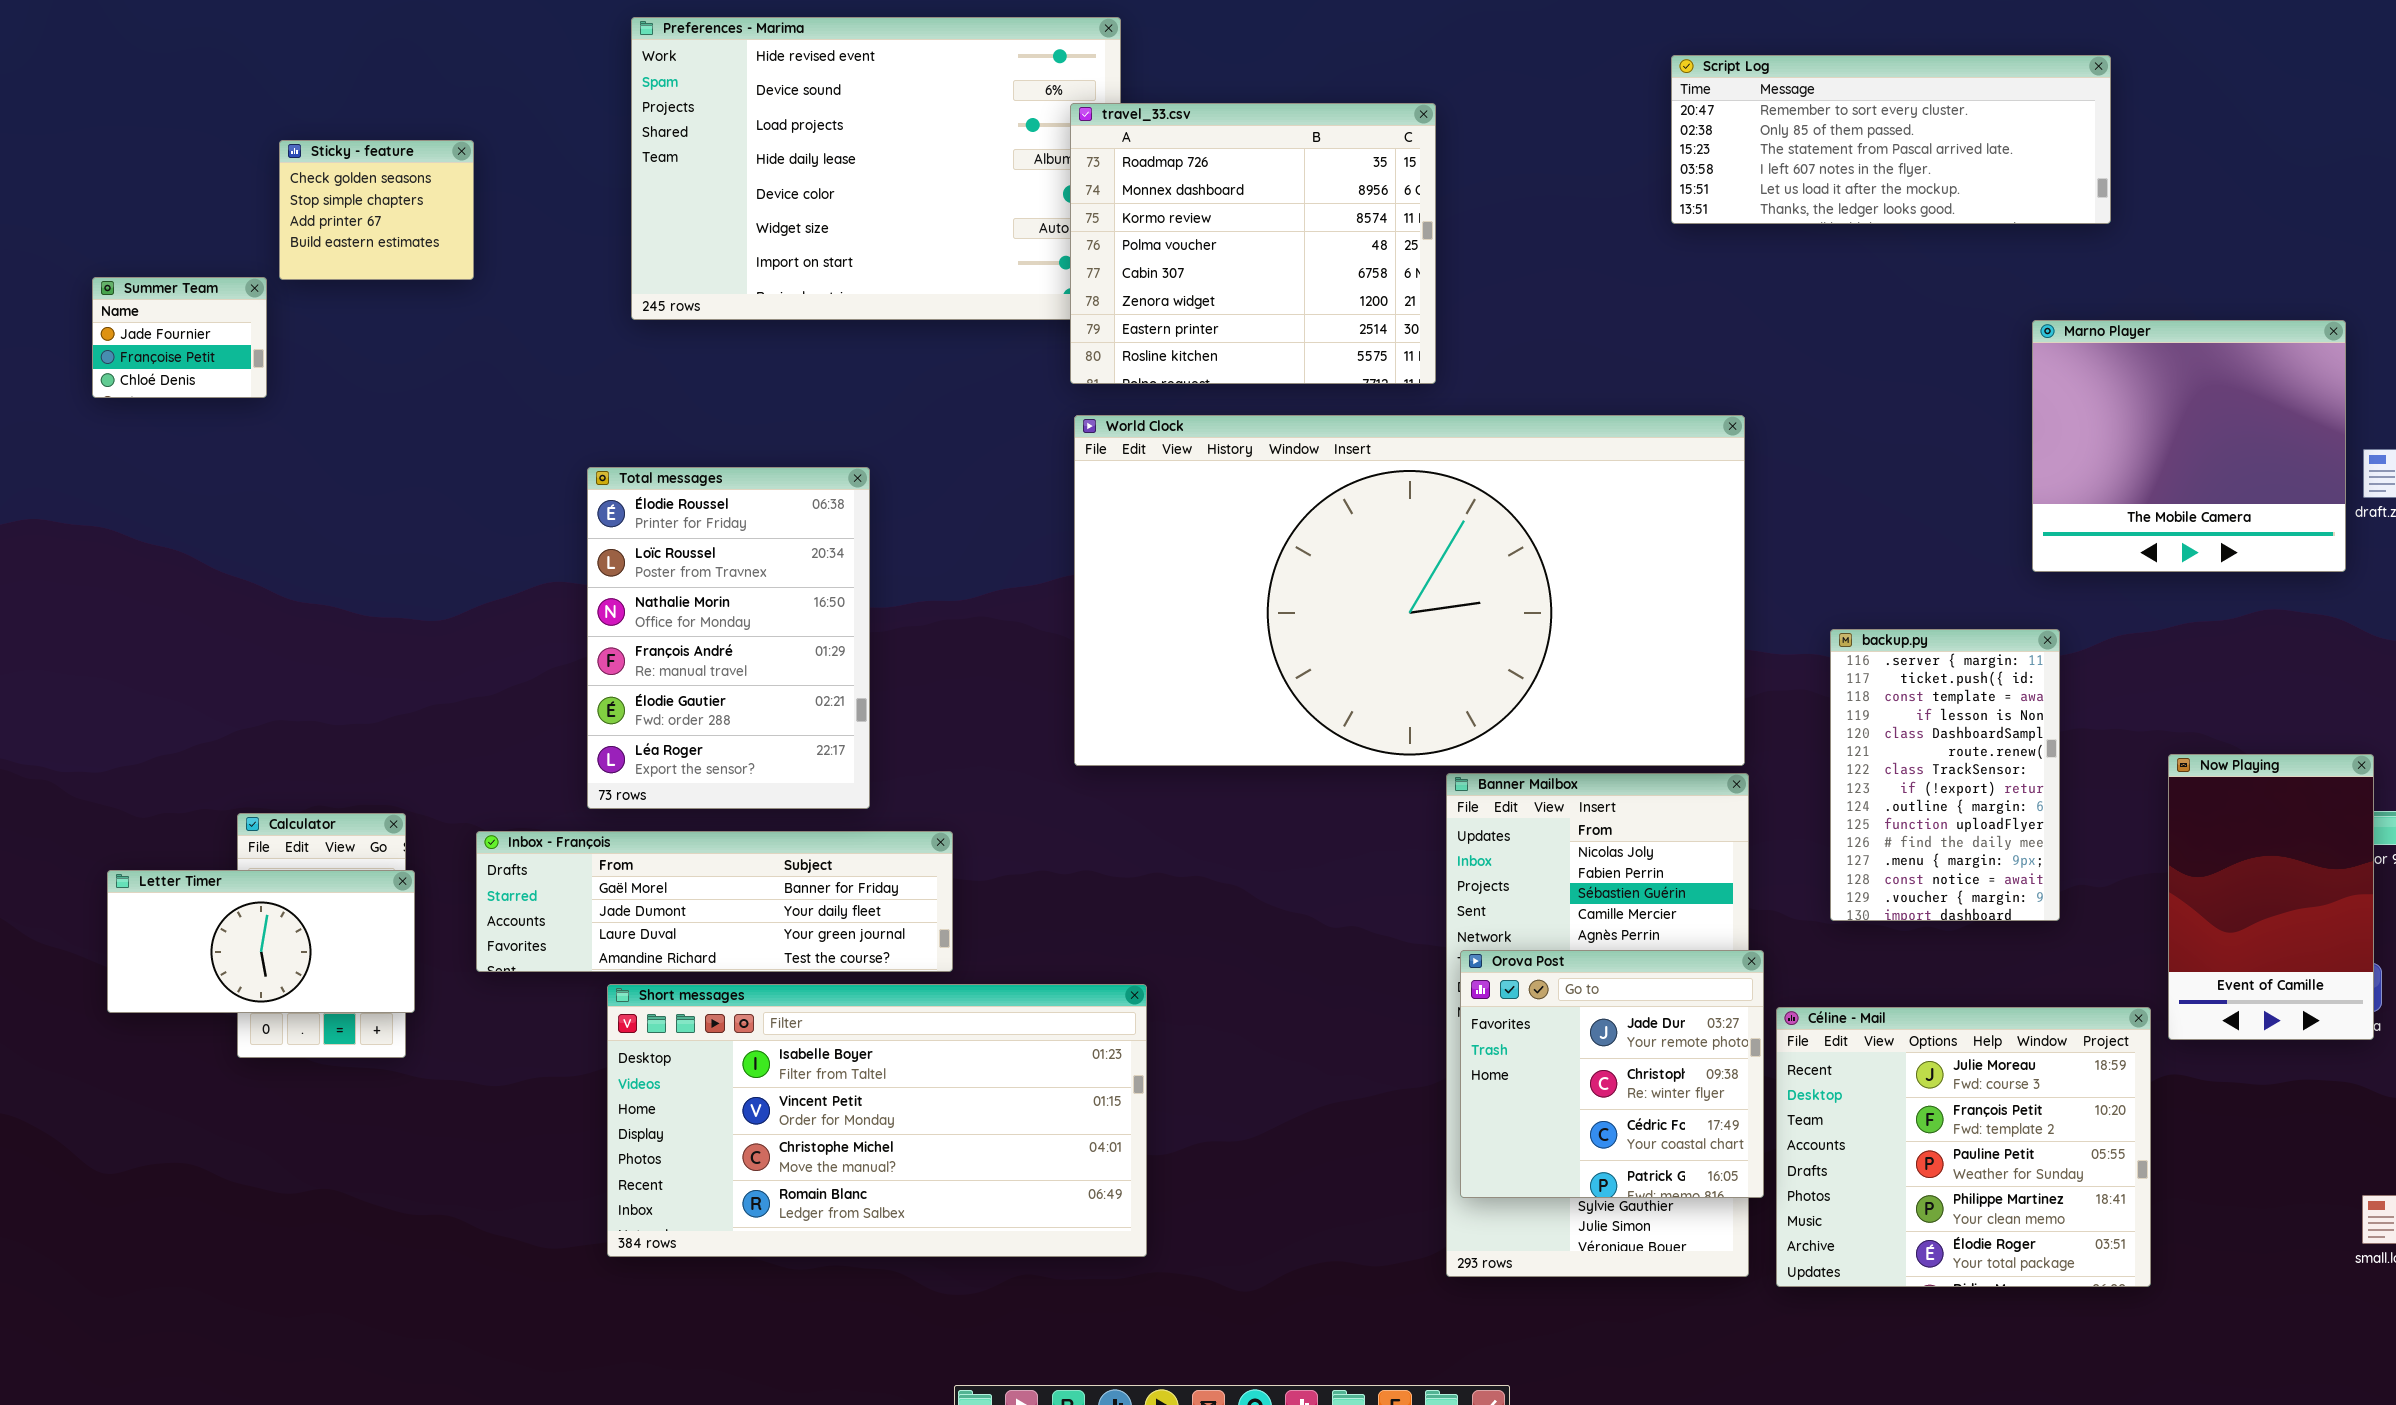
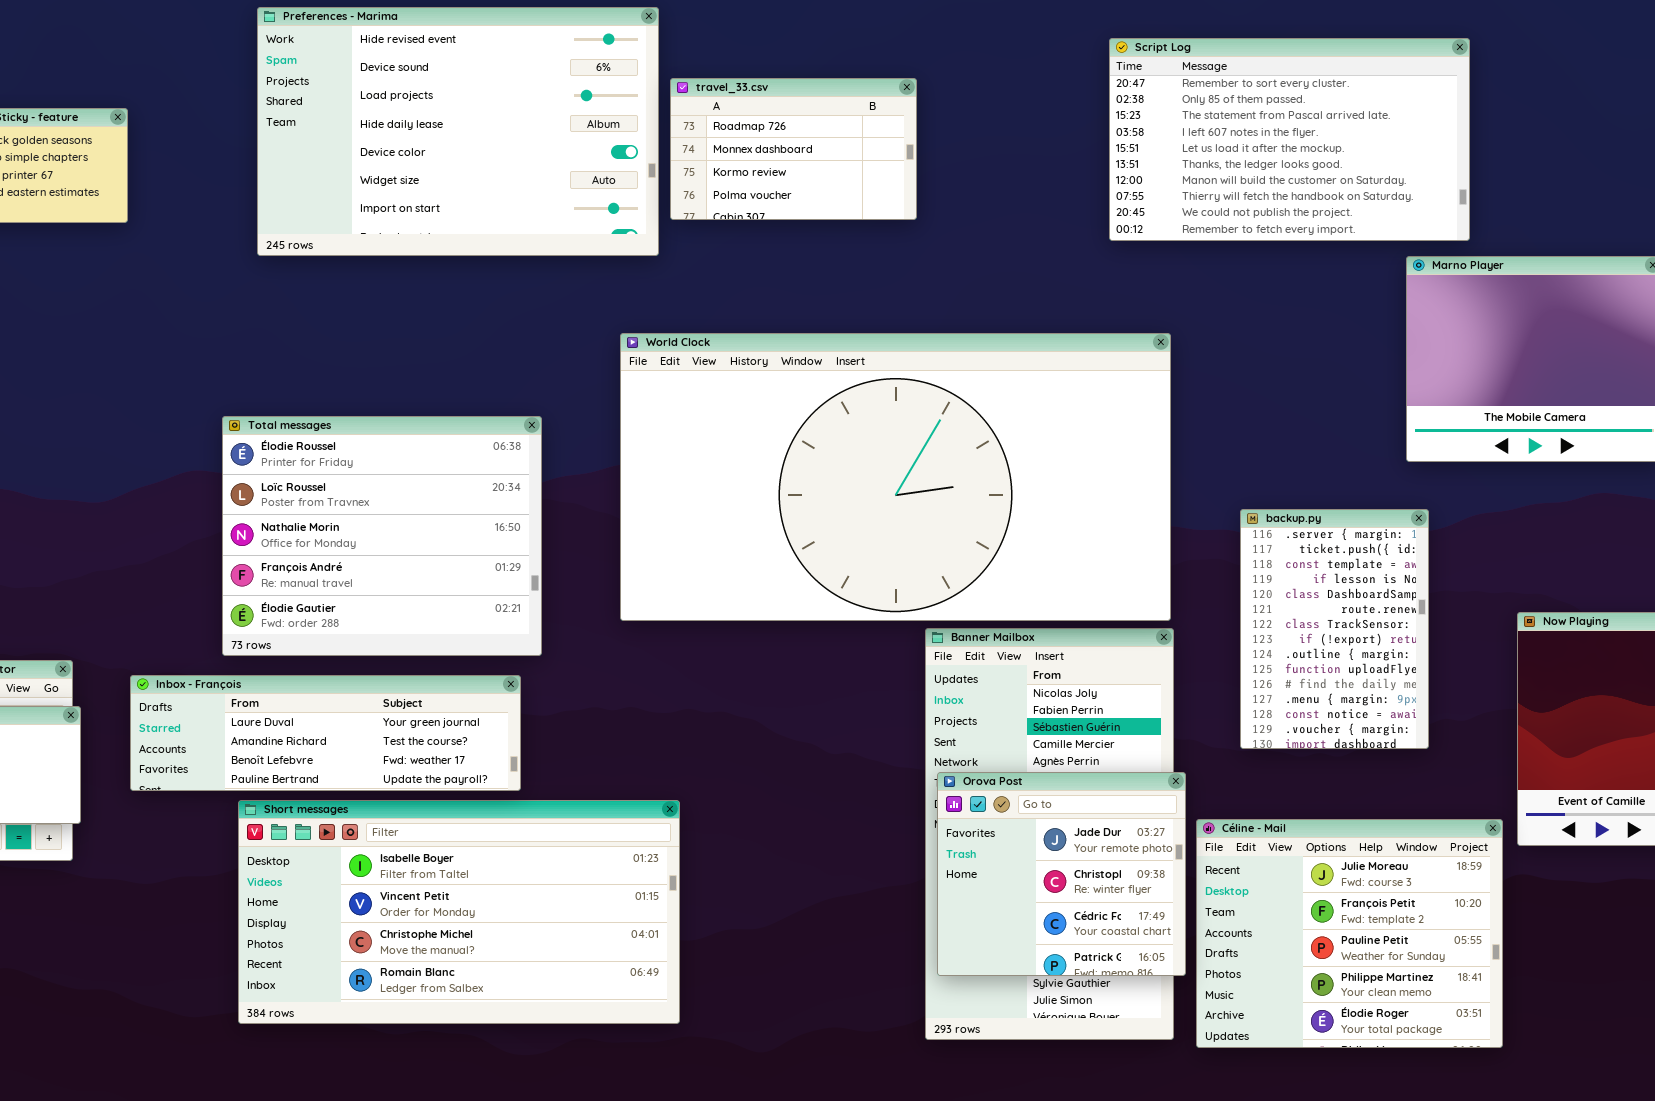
Script Log: [1671,55,2111,224] -> [1109,38,1470,241], resized
travel_33.csv: [1070,103,1436,384] -> [670,78,917,220], resized
Total messages: [587,467,870,809] -> [222,416,542,656], resized
Inbox - François: [476,831,953,972] -> [130,675,521,791], scrolled down 2 rows

